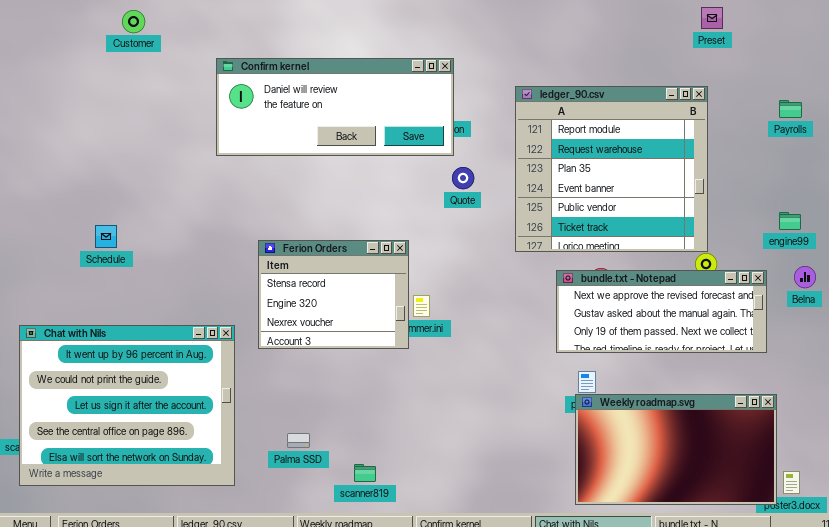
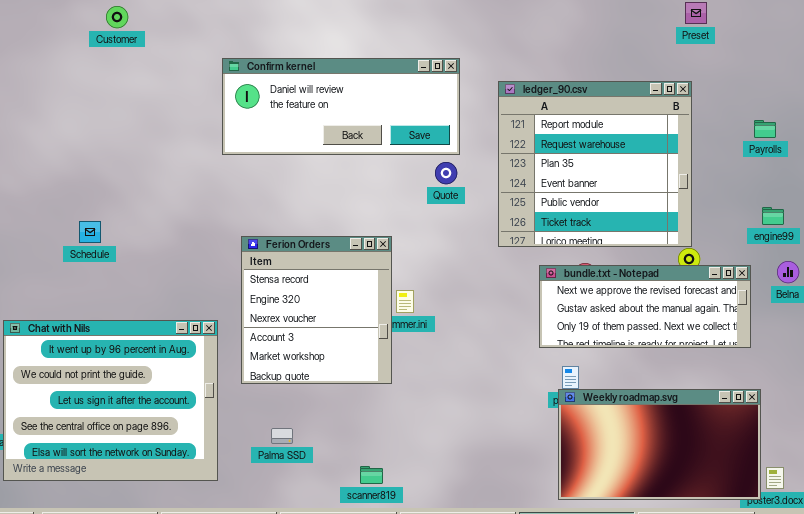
Confirm kernel: [216,58,454,156] -> [222,58,460,155], moved
Payrolls: [779,100,802,118] -> [754,120,776,138], moved
Ferion Orders: [258,240,409,349] -> [241,236,392,384], resized
scanner819: [354,464,376,482] -> [360,466,383,484], moved

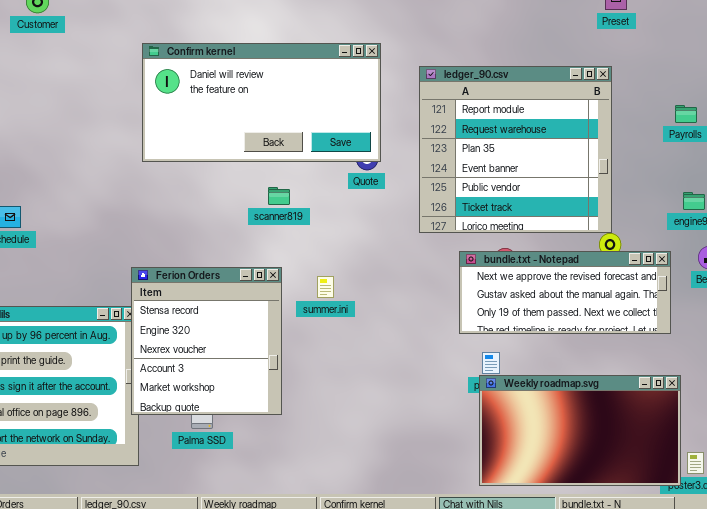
Confirm kernel: [222,58,460,155] -> [142,43,381,162], resized
Ferion Orders: [241,236,392,384] -> [131,267,282,415], moved
scanner819: [360,466,383,484] -> [268,187,290,205], moved

